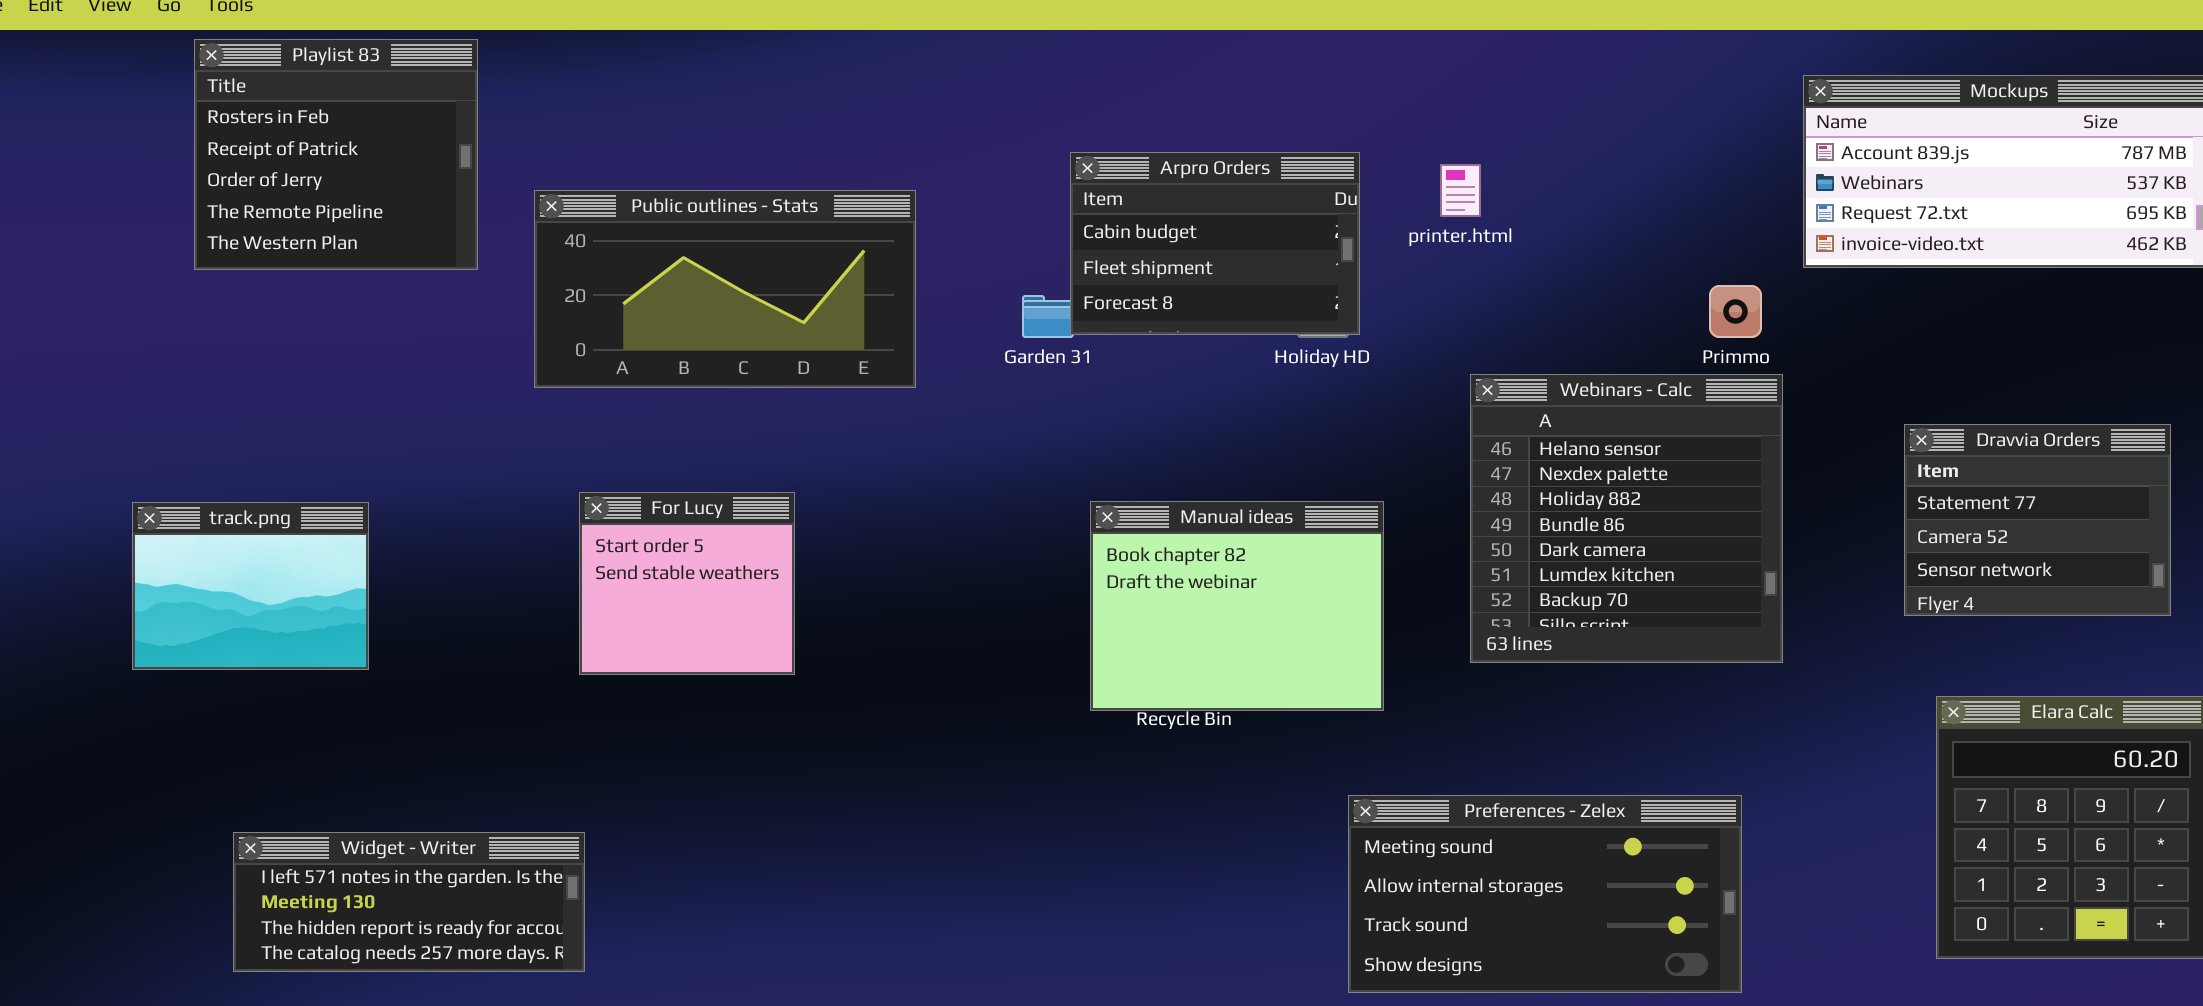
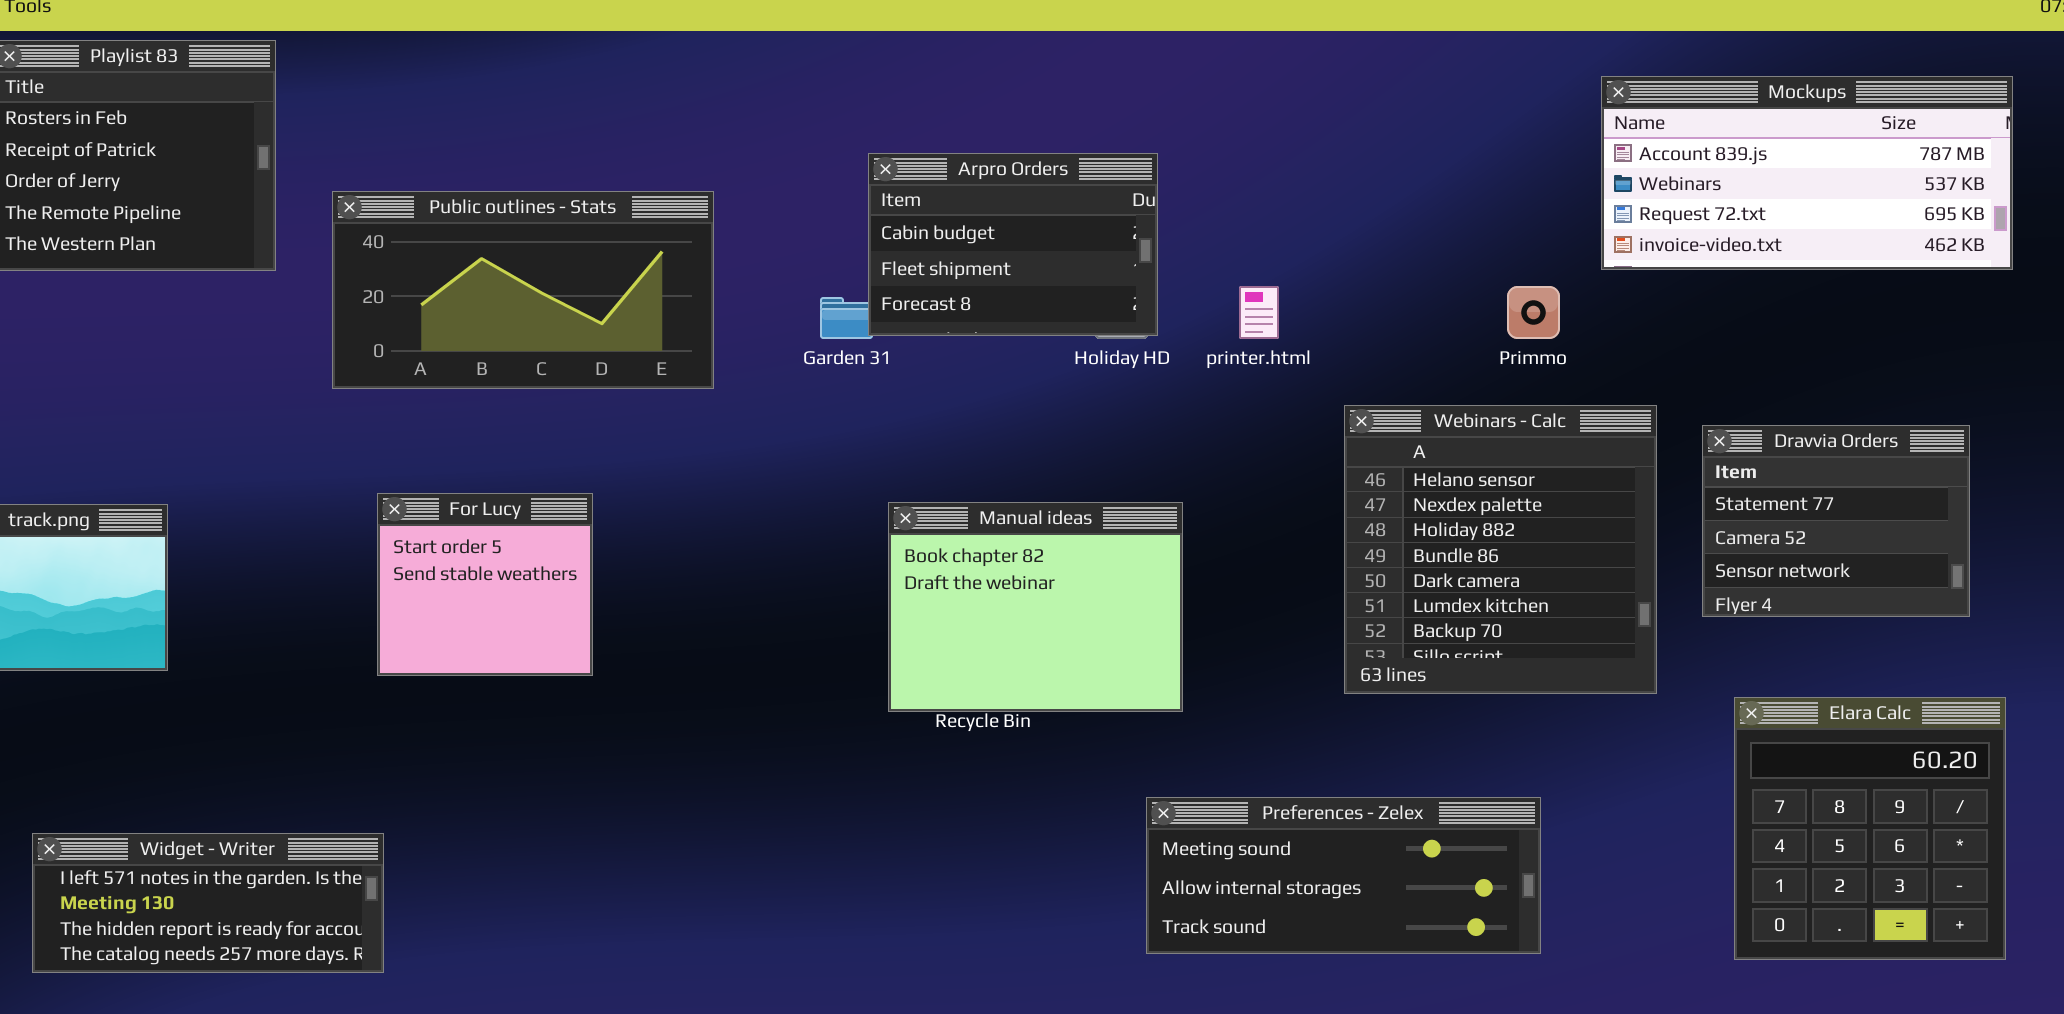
printer.html: [1440,164,1481,217] -> [1239,286,1279,339], moved
Webinars - Calc: [1470,374,1783,663] -> [1344,405,1657,694], moved
Preferences - Zelex: [1348,795,1742,993] -> [1146,797,1541,954], resized

